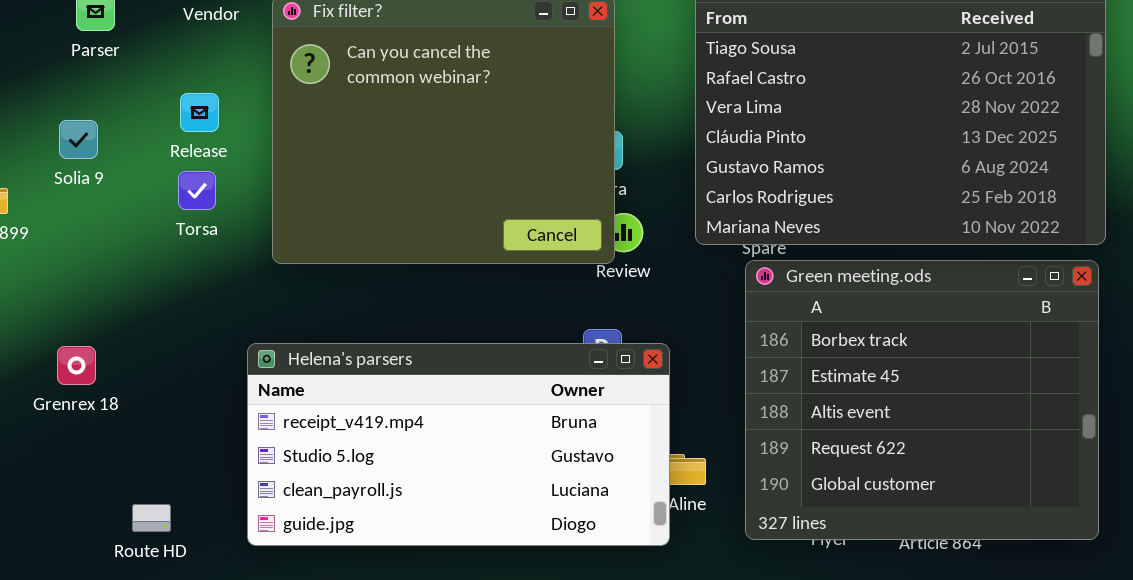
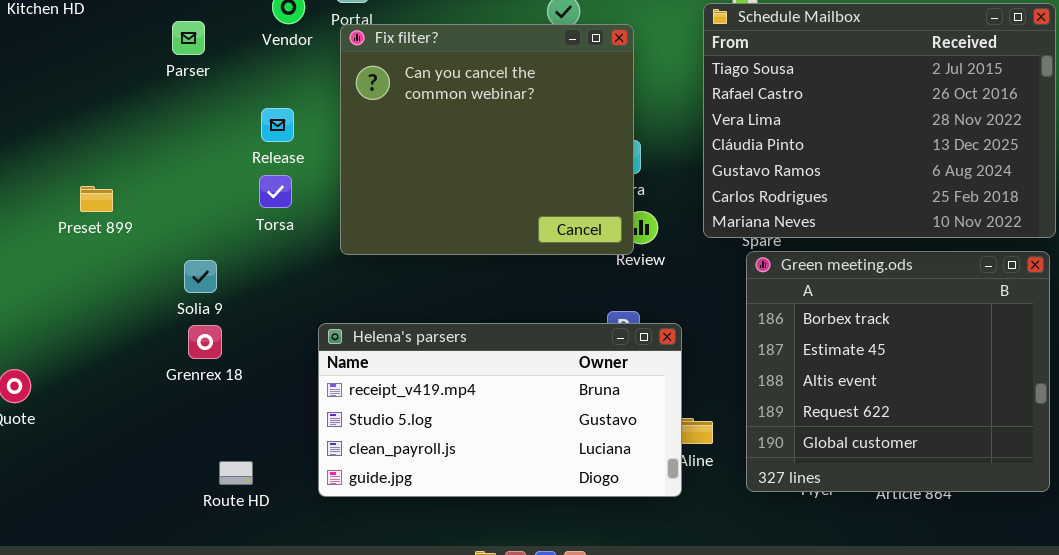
Solia 9: [59,120,98,159] -> [184,260,217,293], moved
Grenrex 18: [57,346,96,385] -> [188,325,222,359], moved

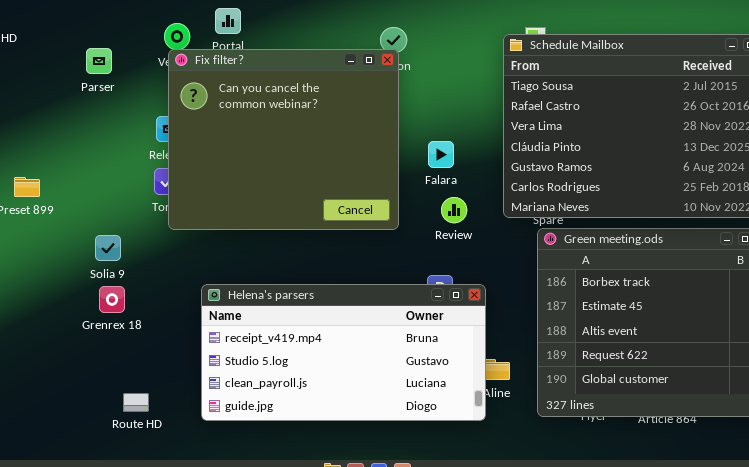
Fix filter?: [340,24,634,255] -> [168,49,399,230], moved

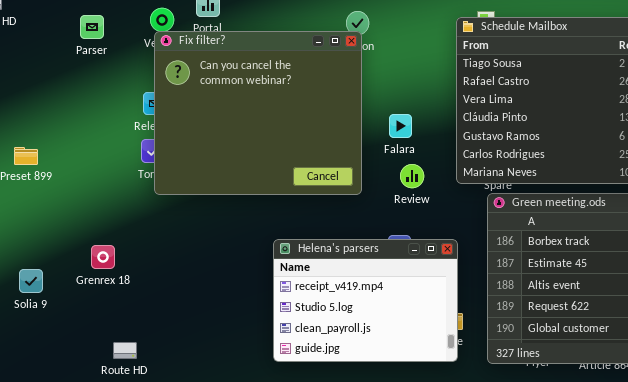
Parser: [86,48,112,74] -> [80,15,104,39], moved
Solia 9: [95,235,121,261] -> [19,269,43,293], moved
Helena's parsers: [201,284,486,421] -> [273,239,458,362], moved, resized

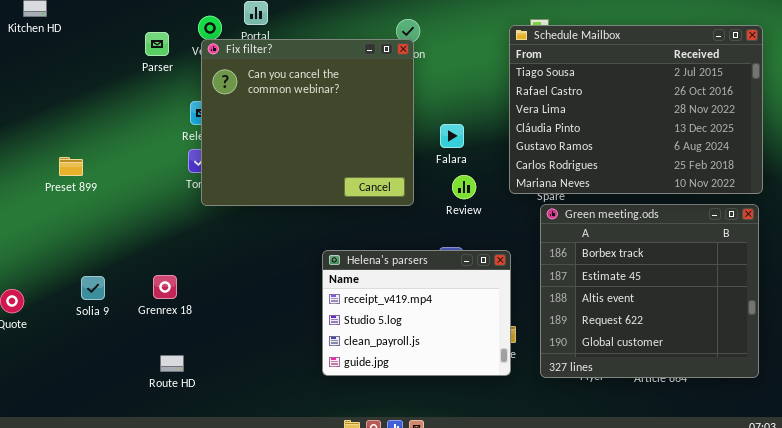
Parser: [80,15,104,39] -> [145,32,169,56], moved
Grenrex 18: [91,245,115,269] -> [153,275,177,299], moved
Solia 9: [19,269,43,293] -> [81,276,105,300], moved

